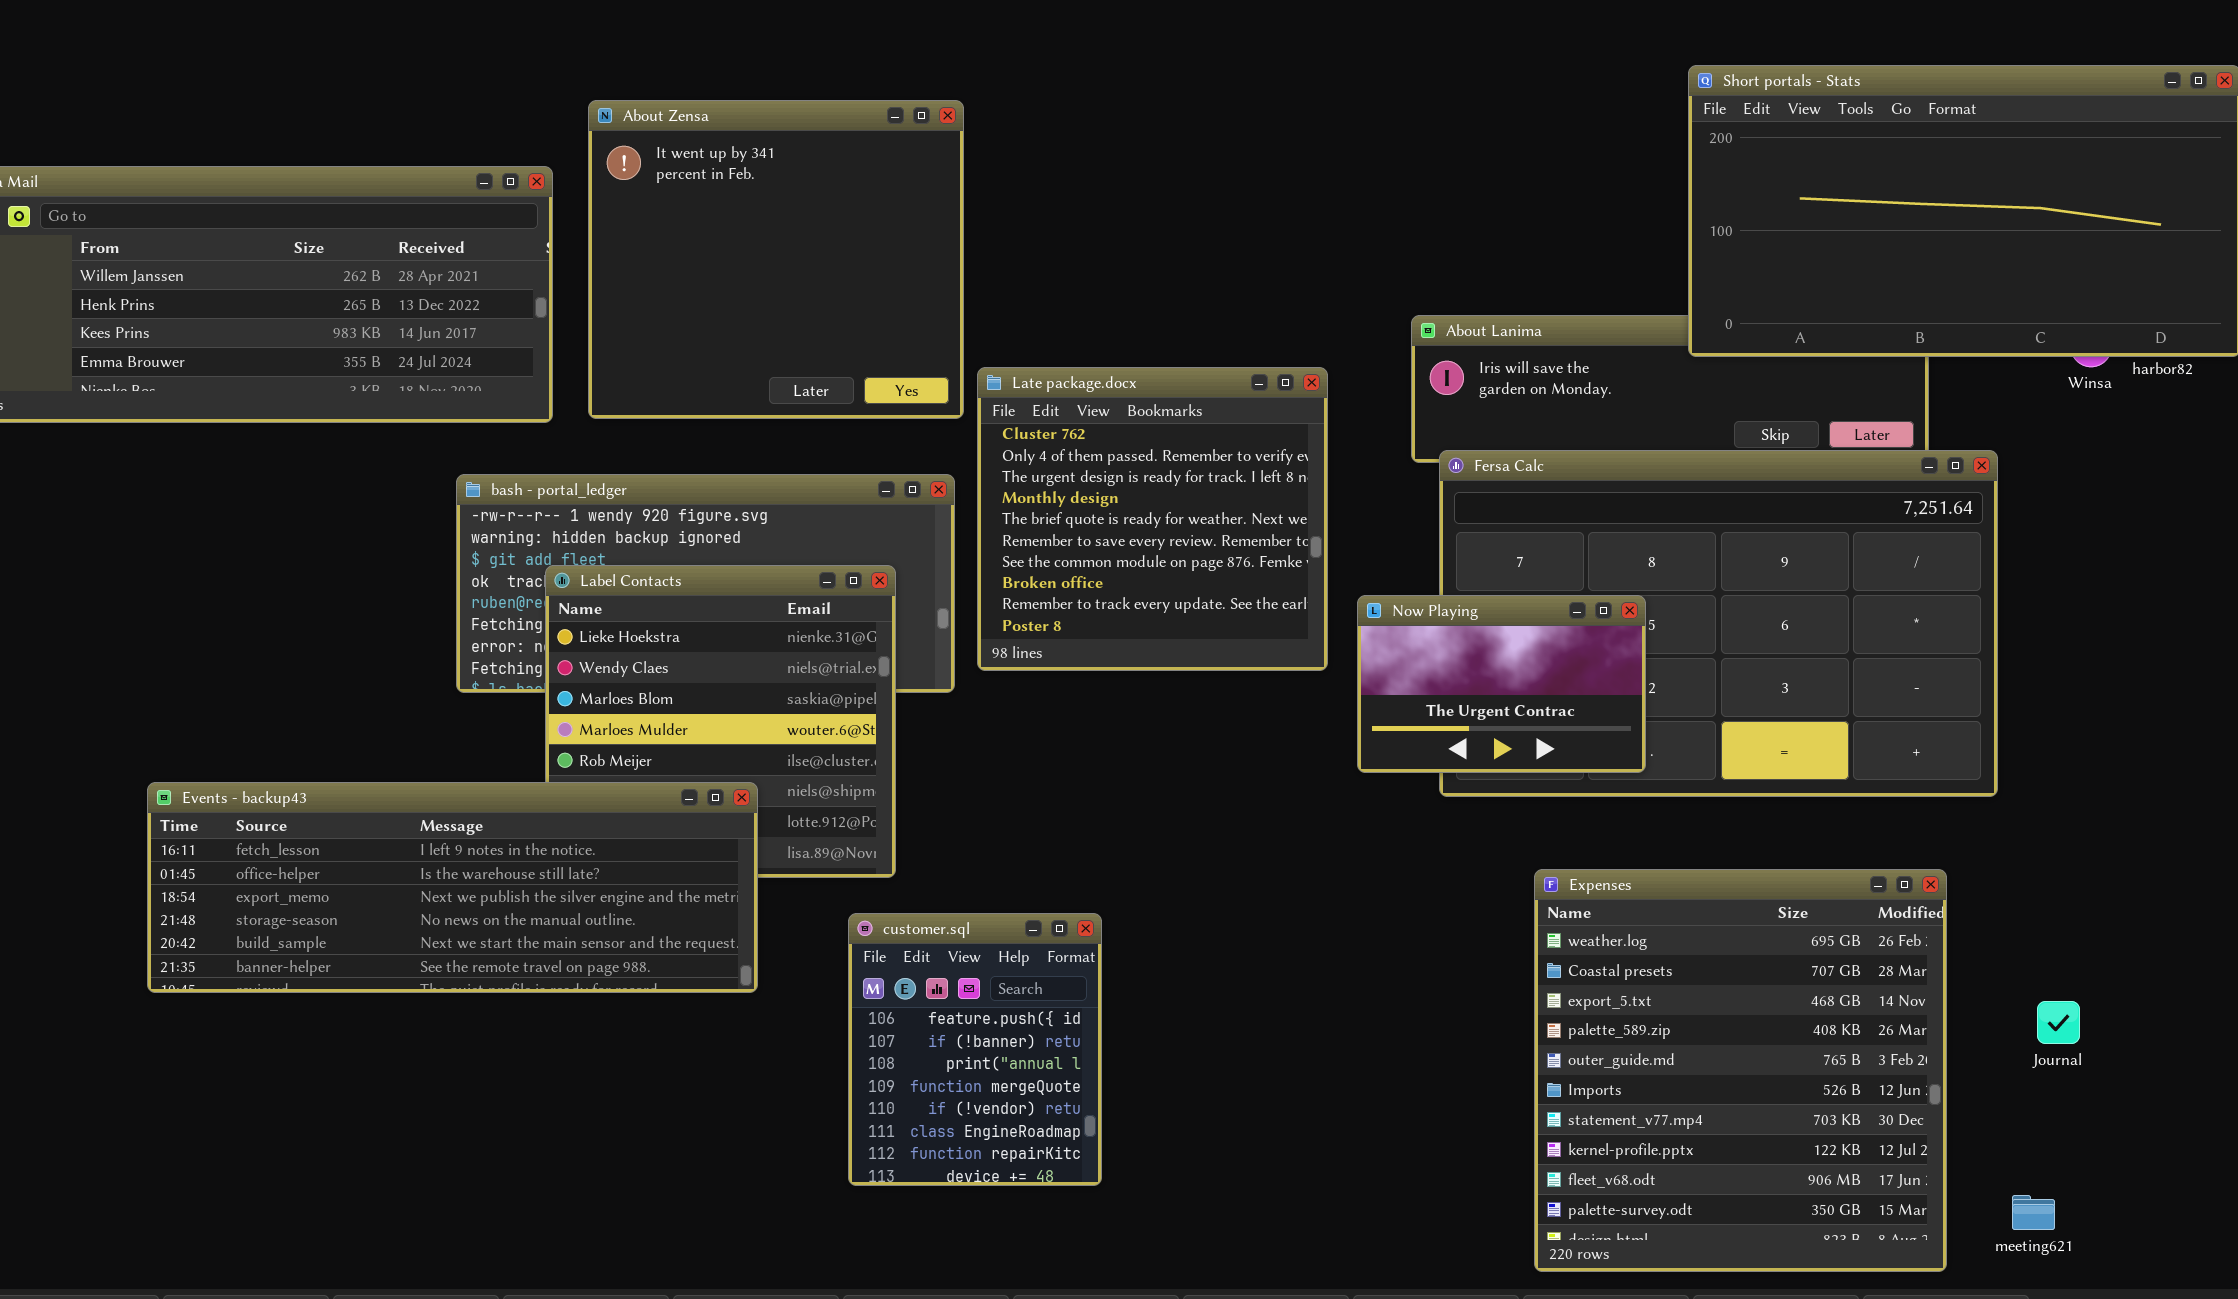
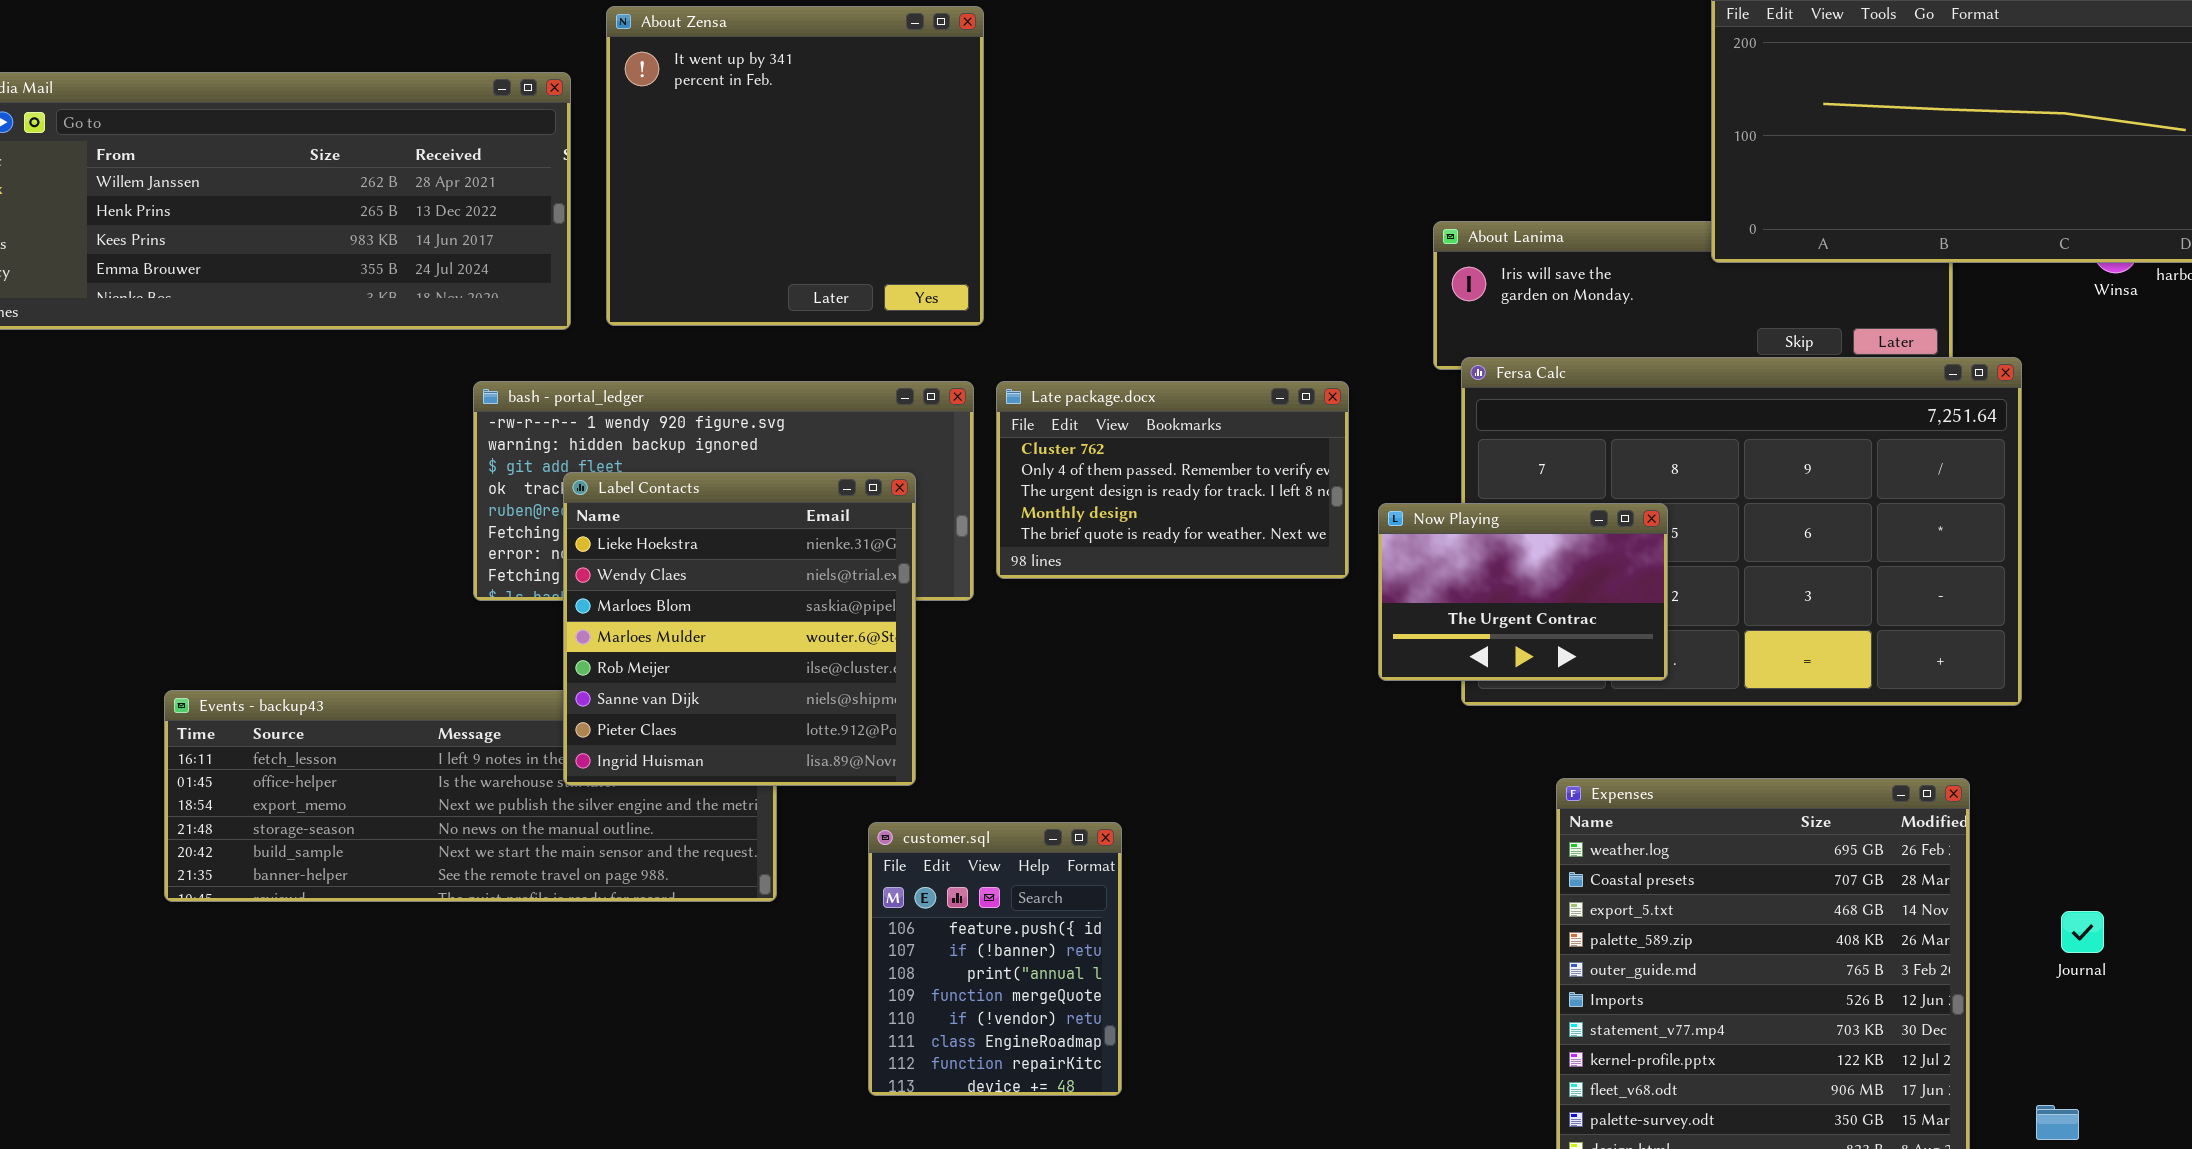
Late package.docx: [977,367,1328,671] -> [996,381,1349,579], resized
Label Contacts: [545,565,896,878] -> [563,472,916,786], raised

